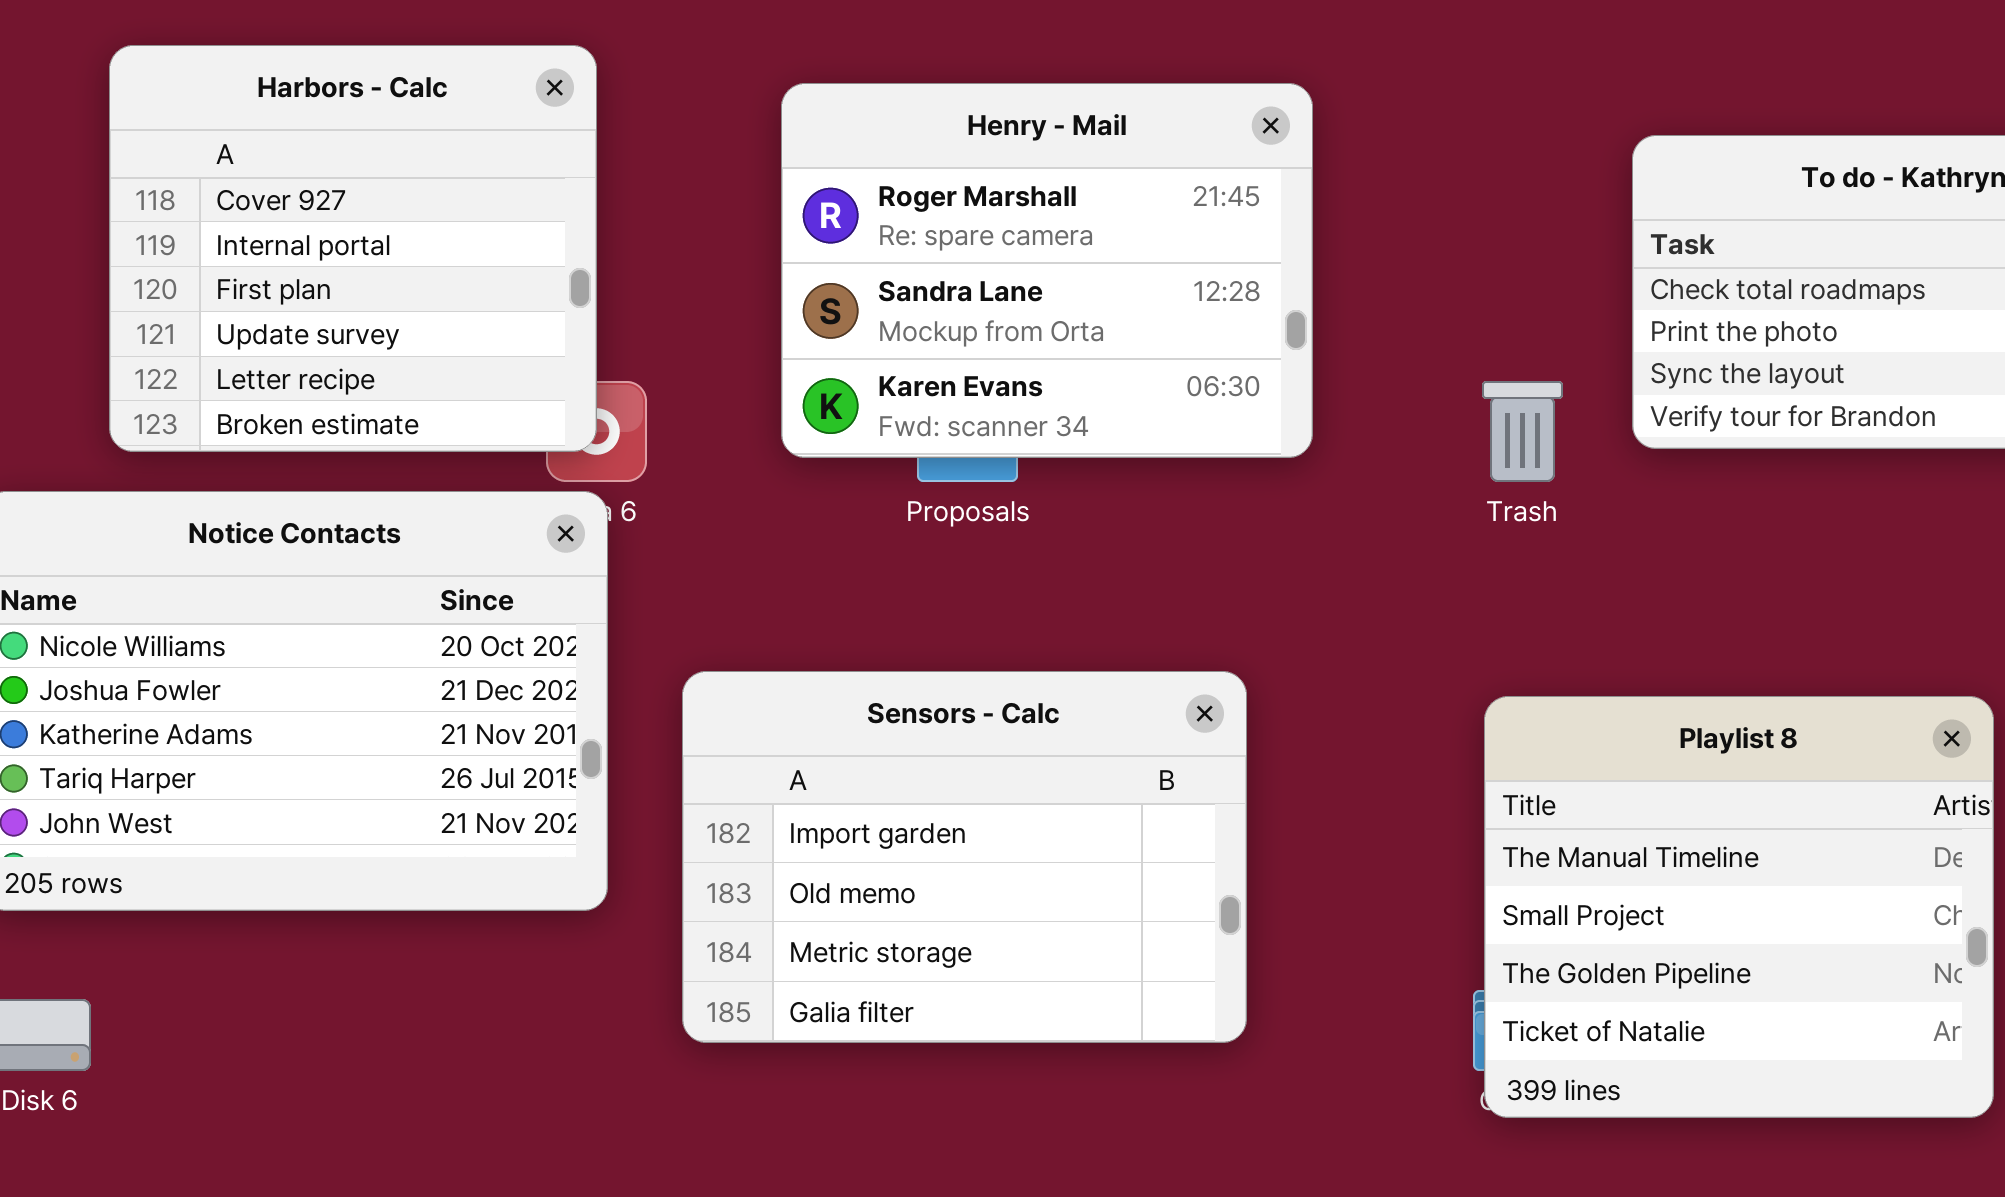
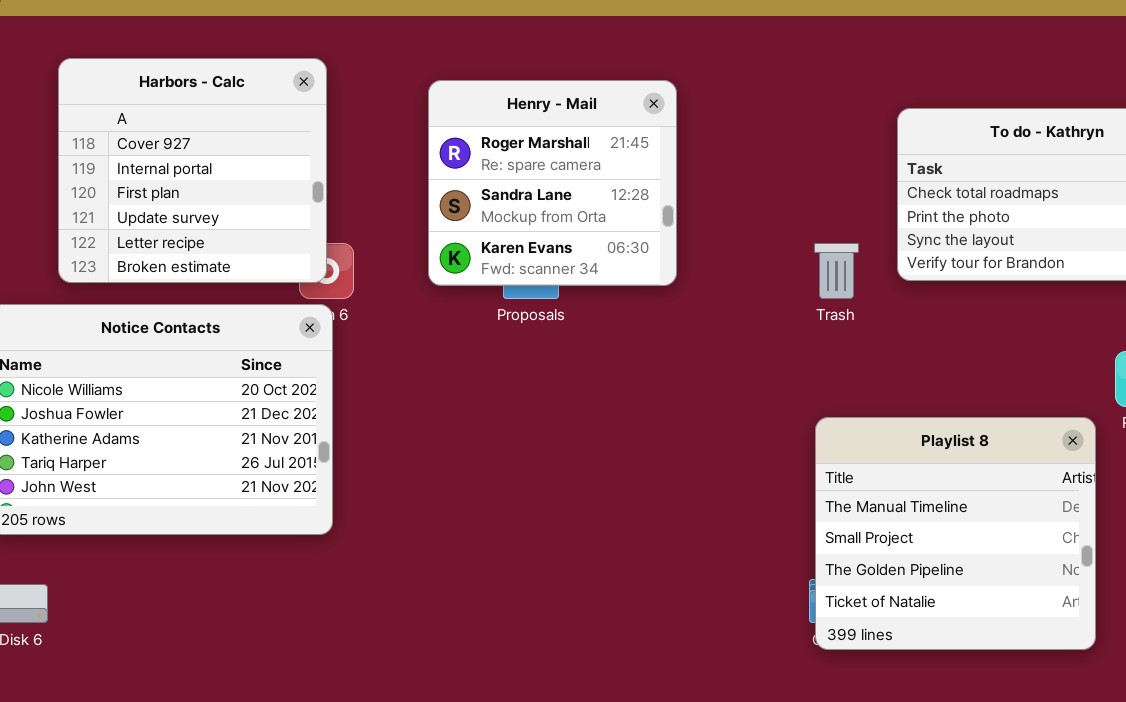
Henry - Mail: [781,83,1313,458] -> [428,80,677,286], resized
Sensors - Calc: [682,671,1247,1043] -> none, closed

